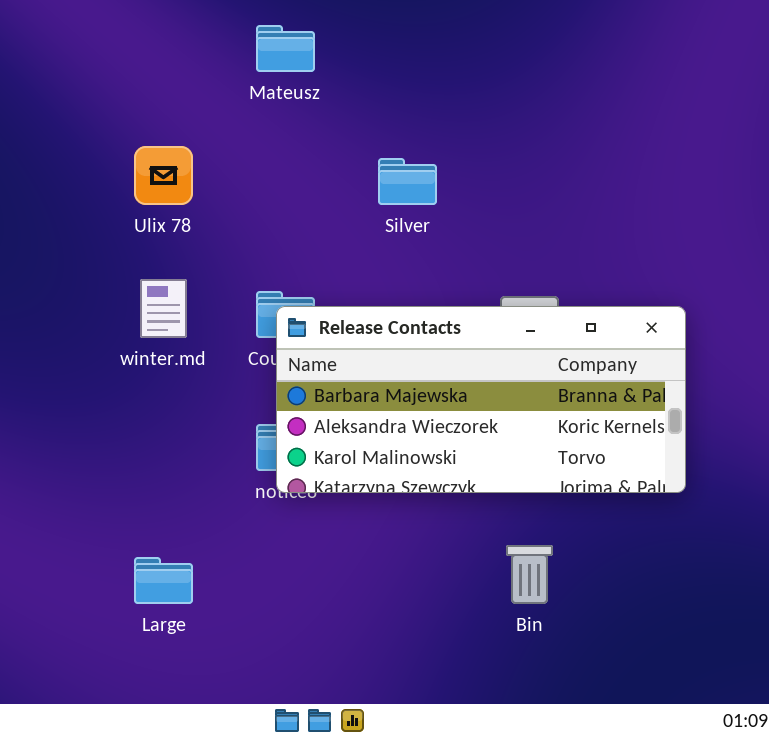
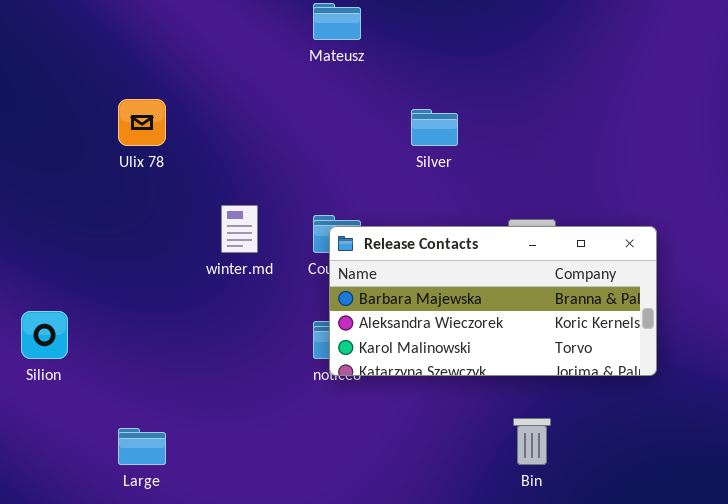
Ulix 78: [134,146,193,205] -> [118,99,166,146], moved
Large: [134,557,193,604] -> [118,428,166,465], moved

